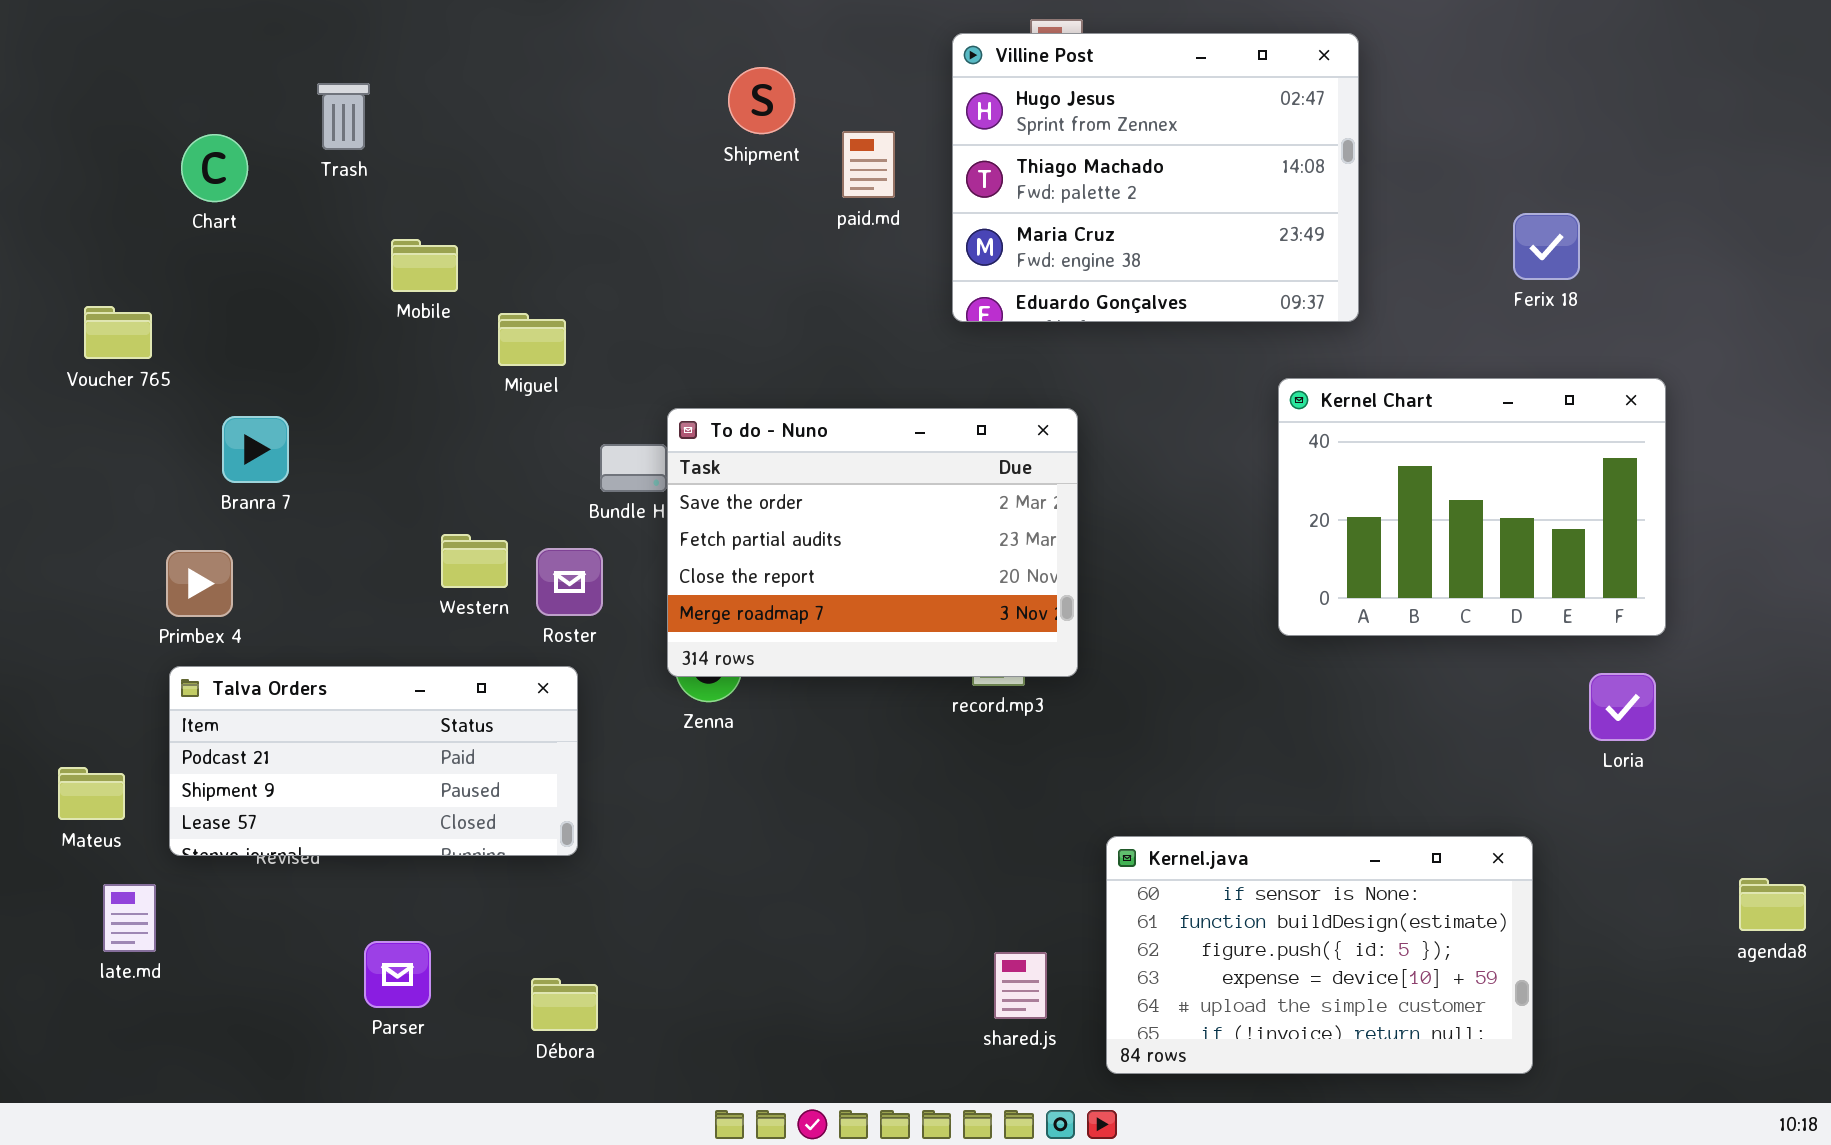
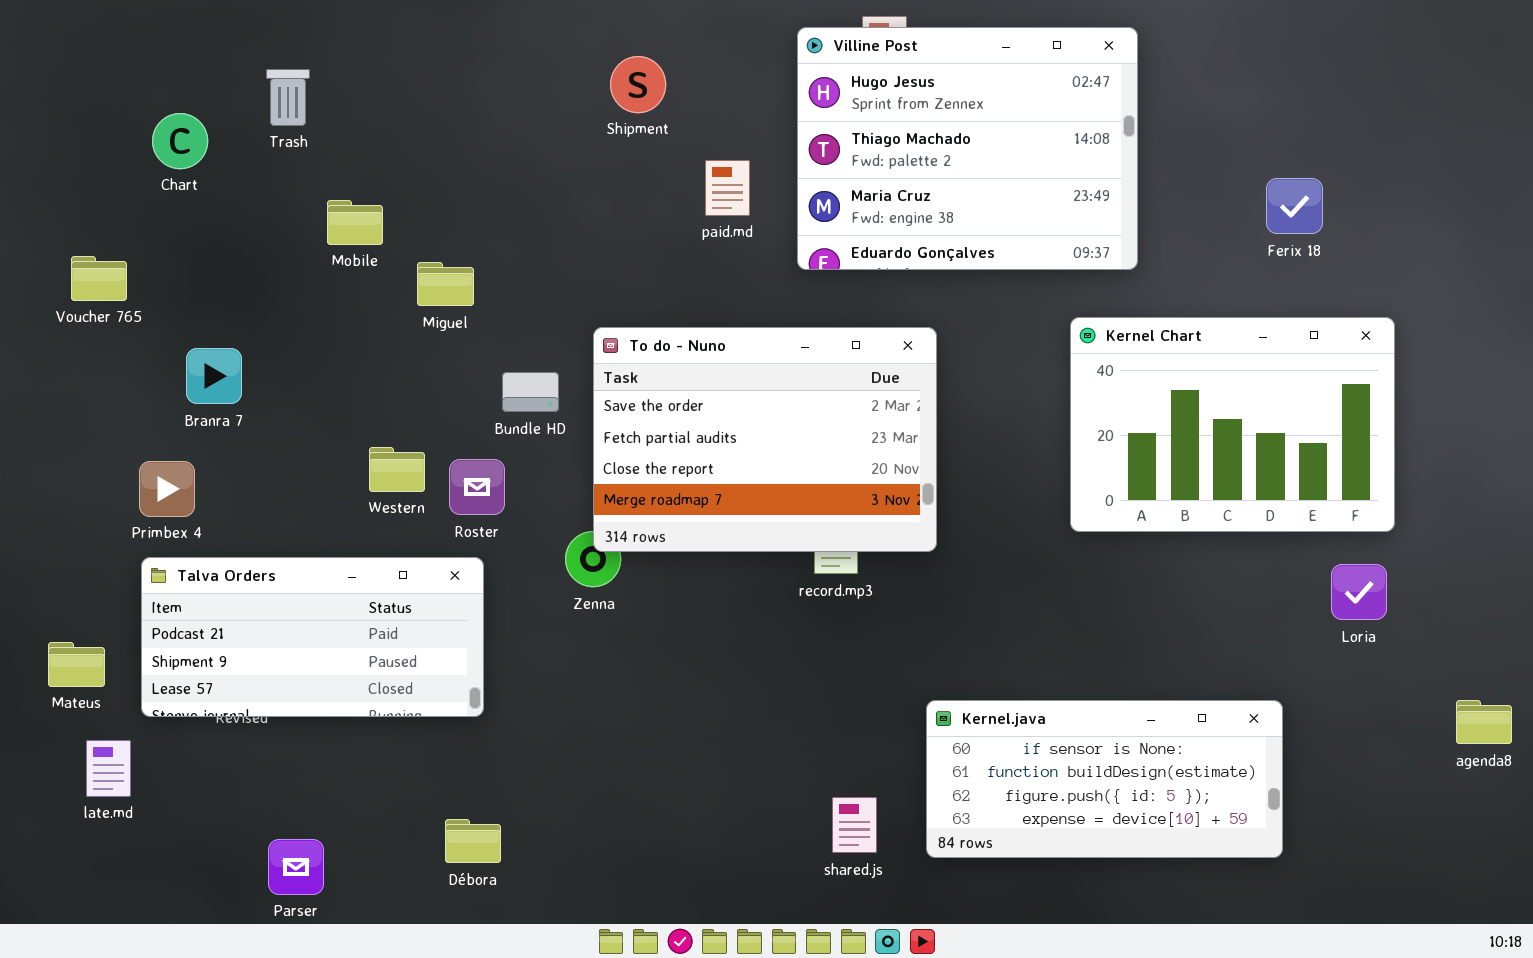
paid.md: [842,131,895,198] -> [705,160,750,216], moved
To do - Nuno: [667,408,1078,677] -> [593,327,937,552], moved
Kernel.java: [1106,836,1533,1074] -> [926,700,1283,858], resized
agenda8: [1739,878,1806,931] -> [1456,700,1512,744], moved
Parser: [364,941,431,1008] -> [268,839,324,895], moved

